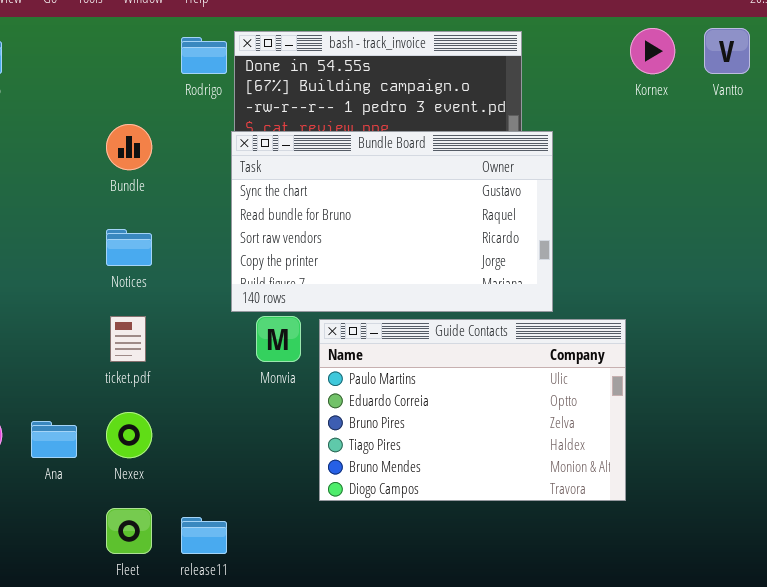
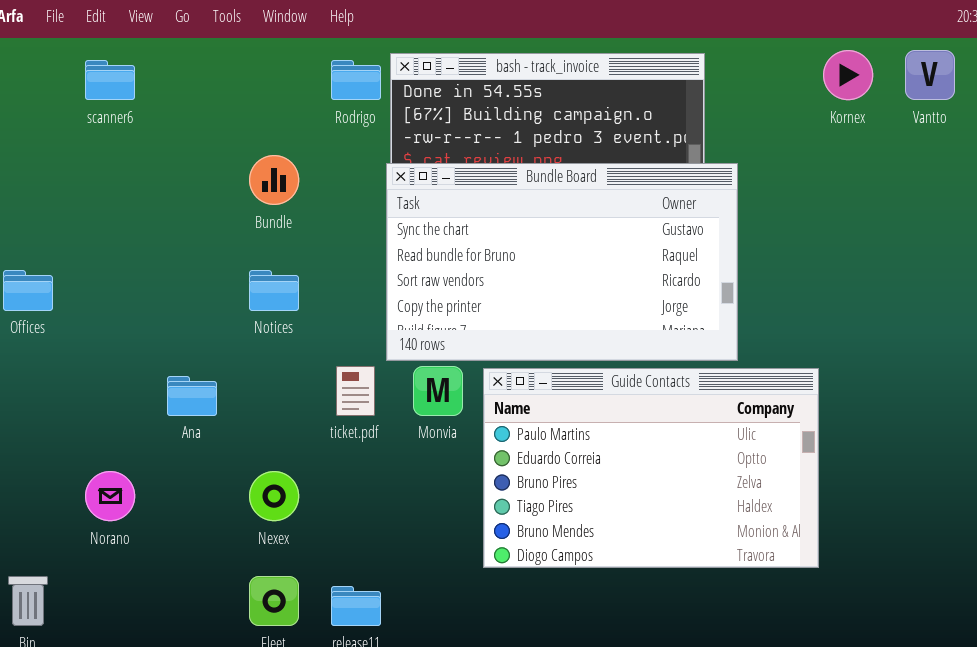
ticket.pdf: [110,316,146,362] -> [336,366,375,416], moved
Ana: [31,421,77,458] -> [167,376,217,416], moved

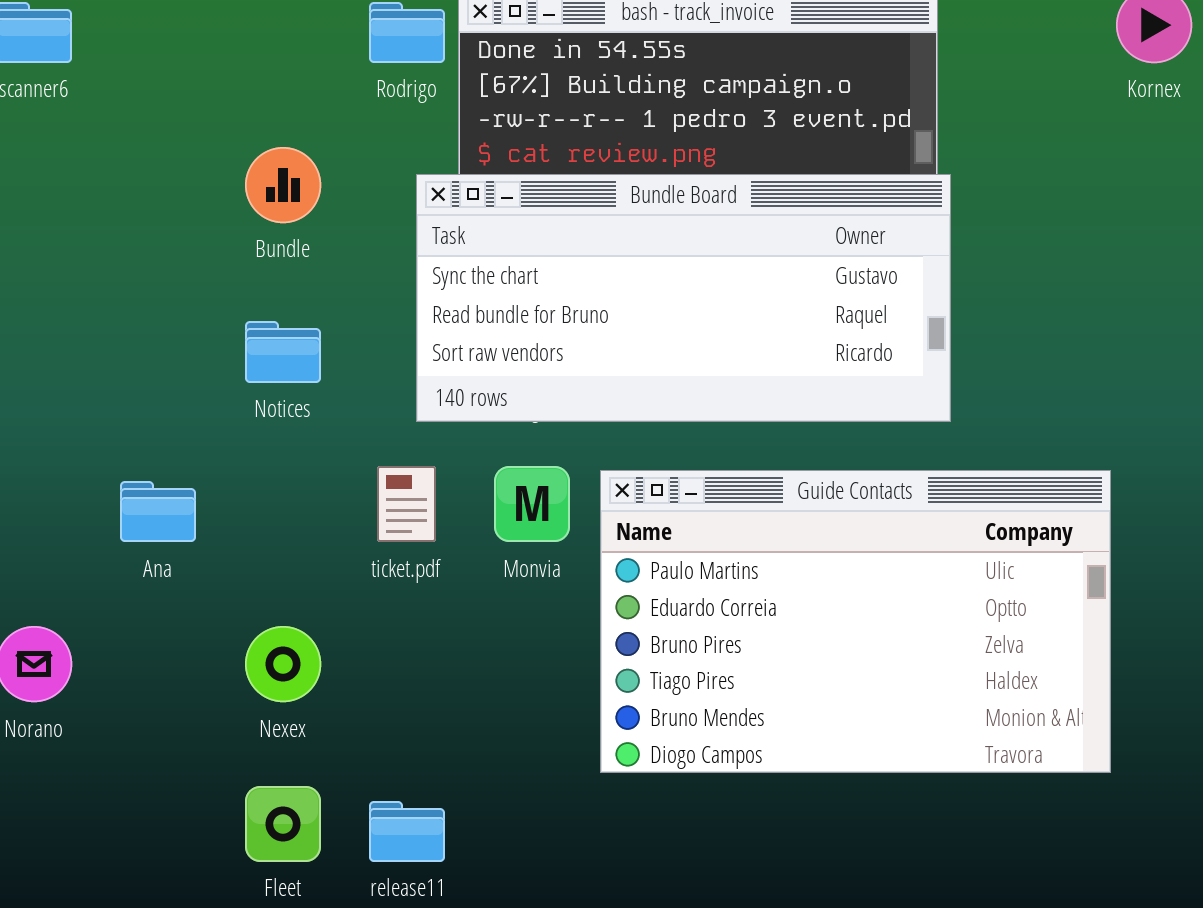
Bundle Board: [386,163,738,361] -> [416,174,951,422], moved, resized

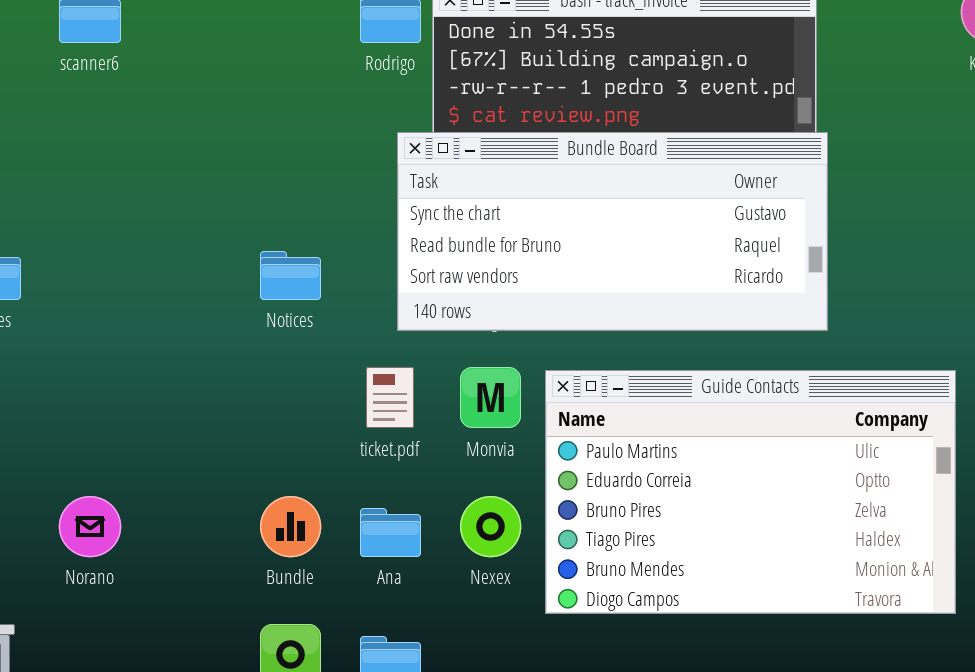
Bundle: [245,147,321,223] -> [260,496,321,557], moved
Ana: [120,481,196,542] -> [360,508,421,557], moved
Nexex: [245,626,321,702] -> [460,496,521,557], moved

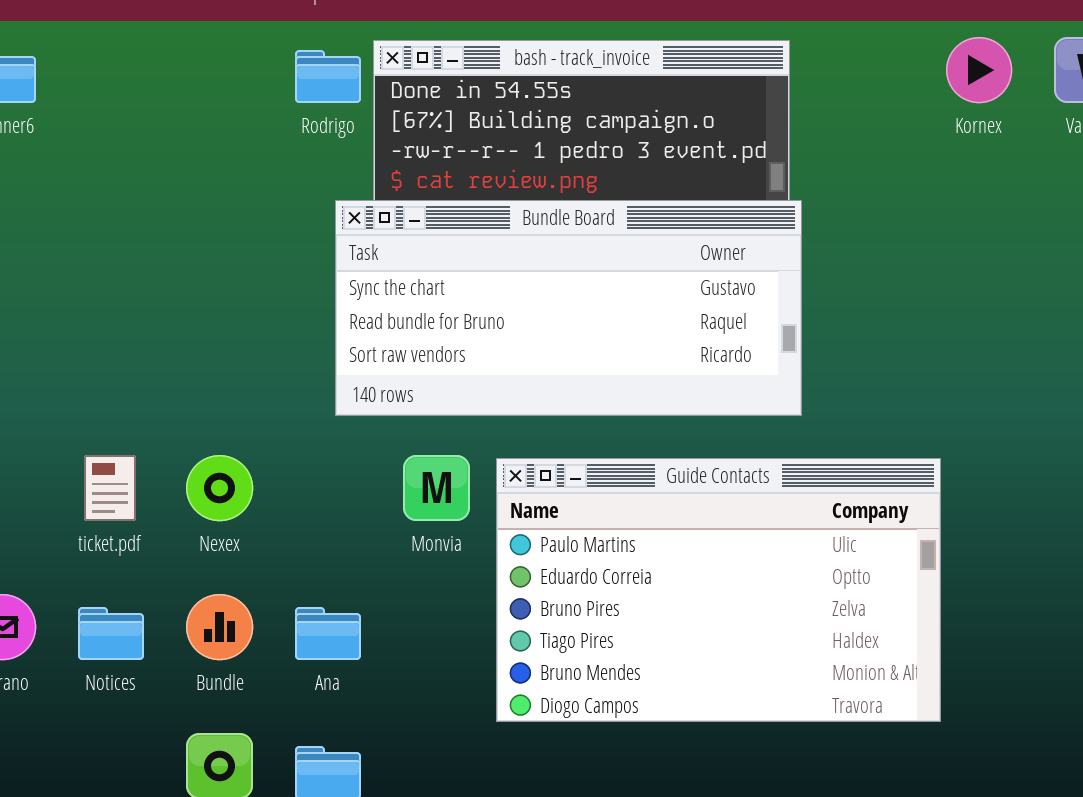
Notices: [260,251,321,300] -> [78,607,144,660], moved
ticket.pdf: [366,367,414,428] -> [84,455,136,521], moved
Nexex: [460,496,521,557] -> [186,455,253,521], moved

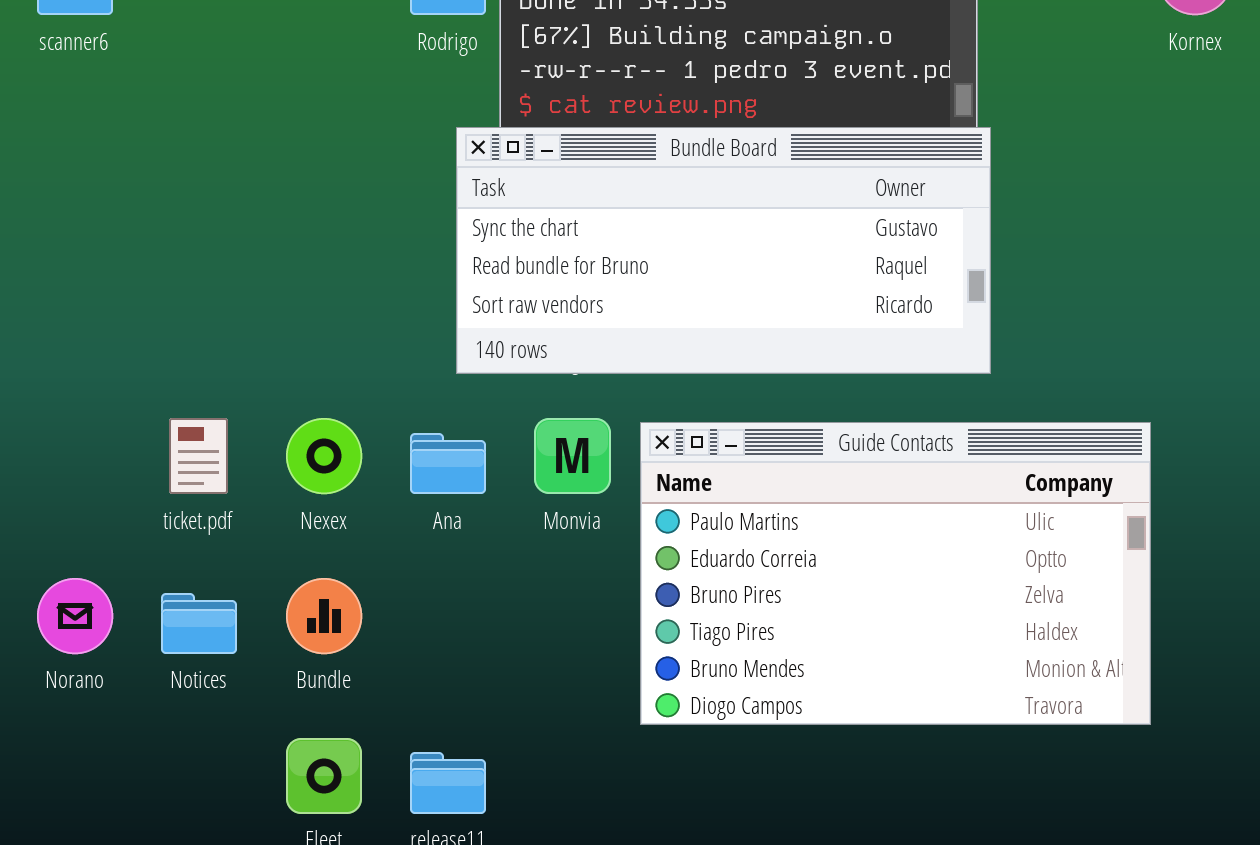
Ana: [295,607,361,660] -> [410,433,486,494], moved

